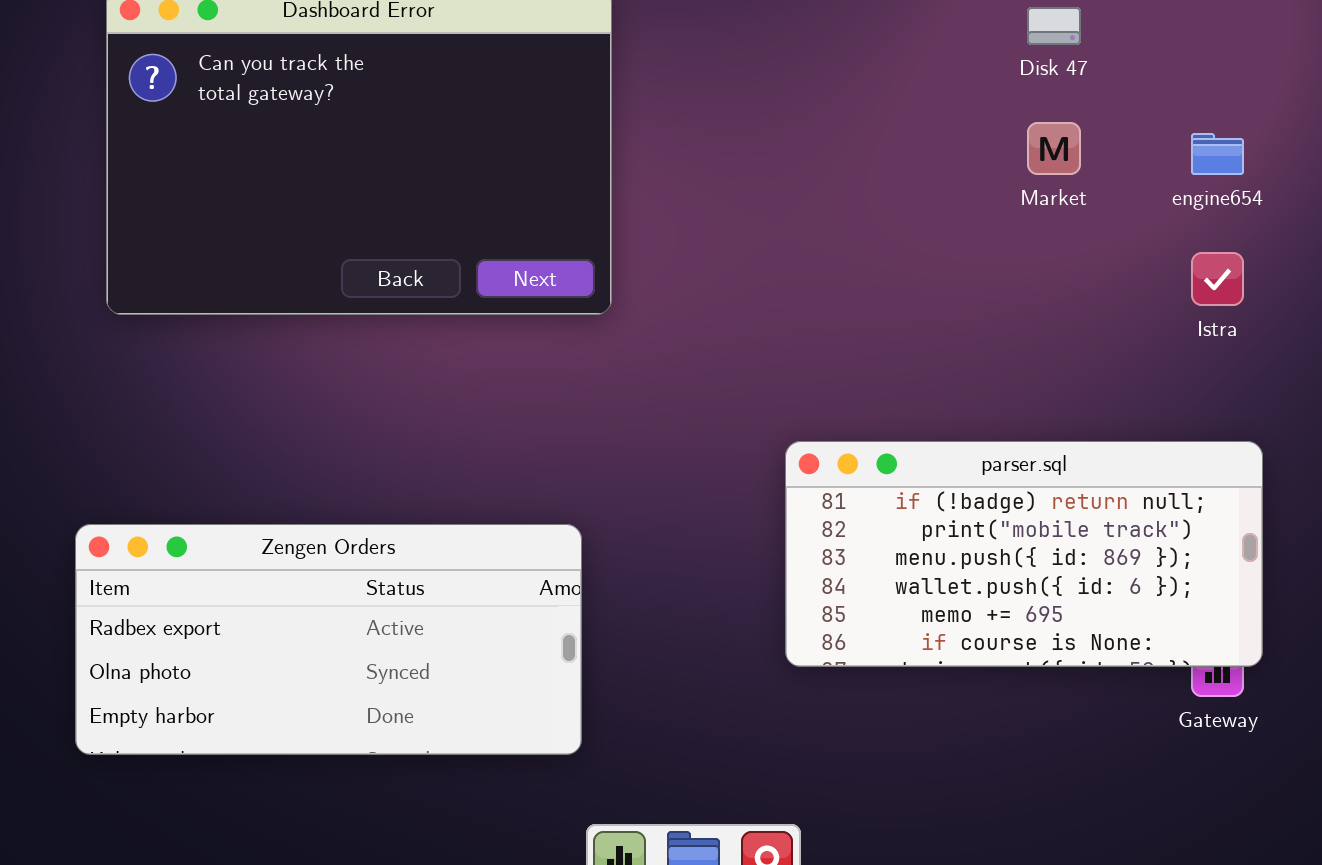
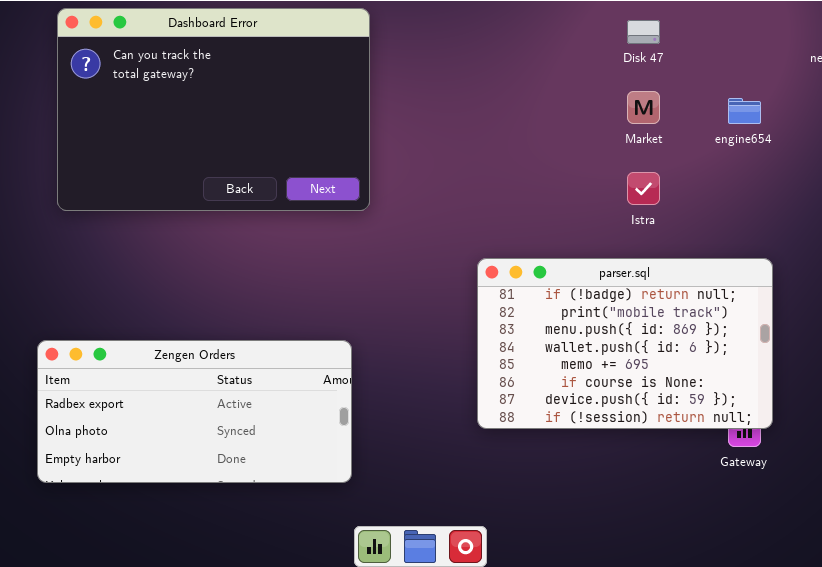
Istra: [1191,252,1244,306] -> [627,172,660,205], moved
parser.sql: [785,441,1263,667] -> [477,258,773,429], resized

